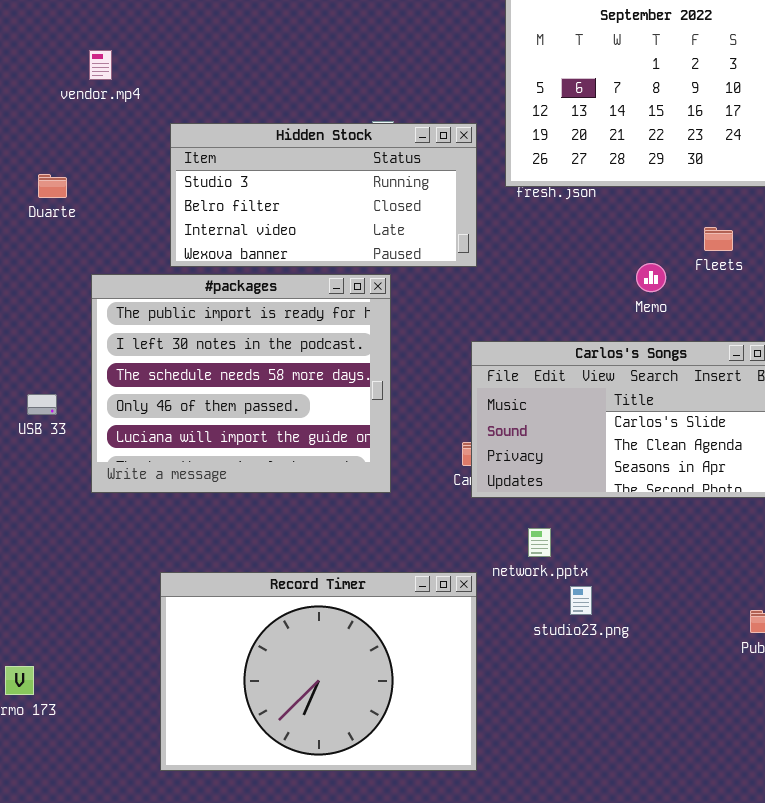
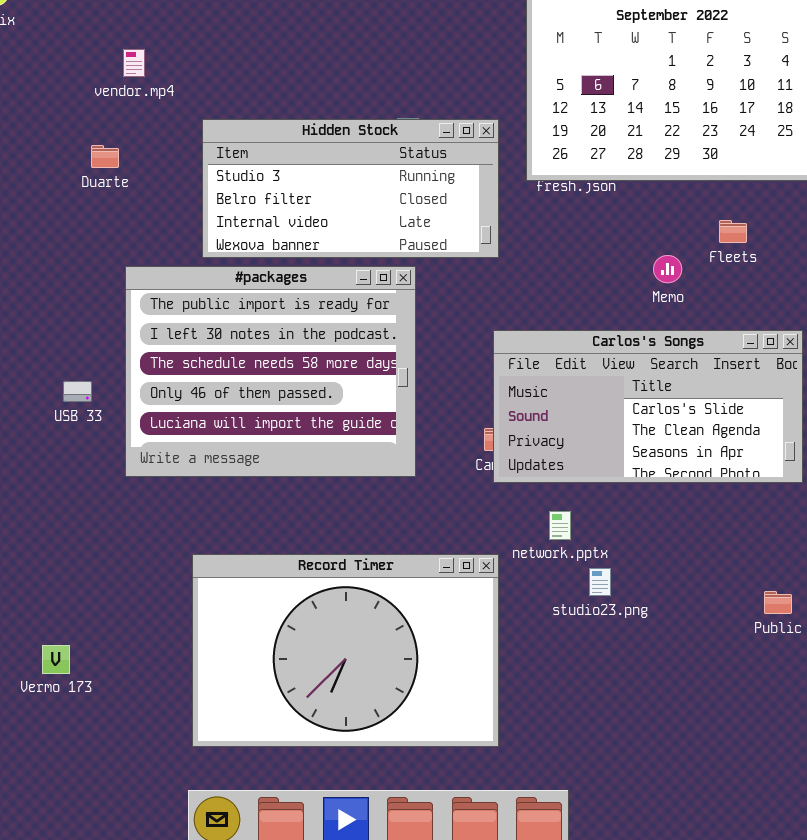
Duarte: [38,174,67,198] -> [91,145,119,168], moved

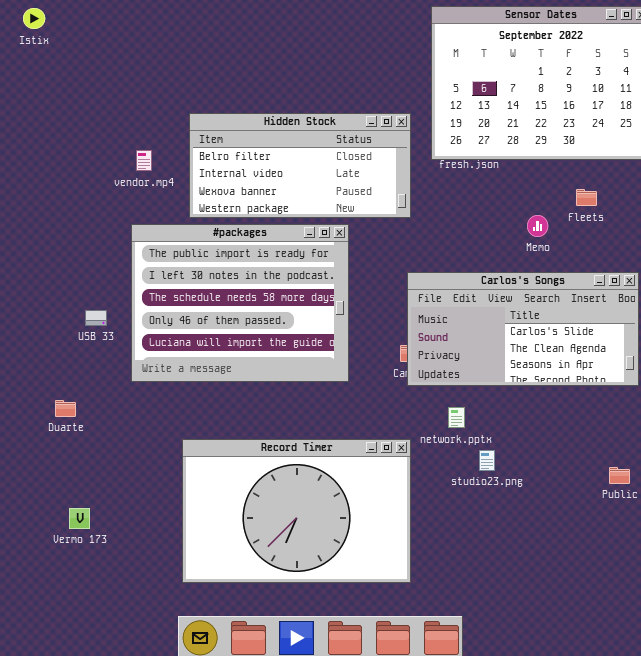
vendor.mp4: [123,49,145,77] -> [136,150,152,171], moved
Hidden Stock: [202,119,499,258] -> [189,113,411,218], scrolled down 1 row
Duarte: [91,145,119,168] -> [55,400,76,417], moved

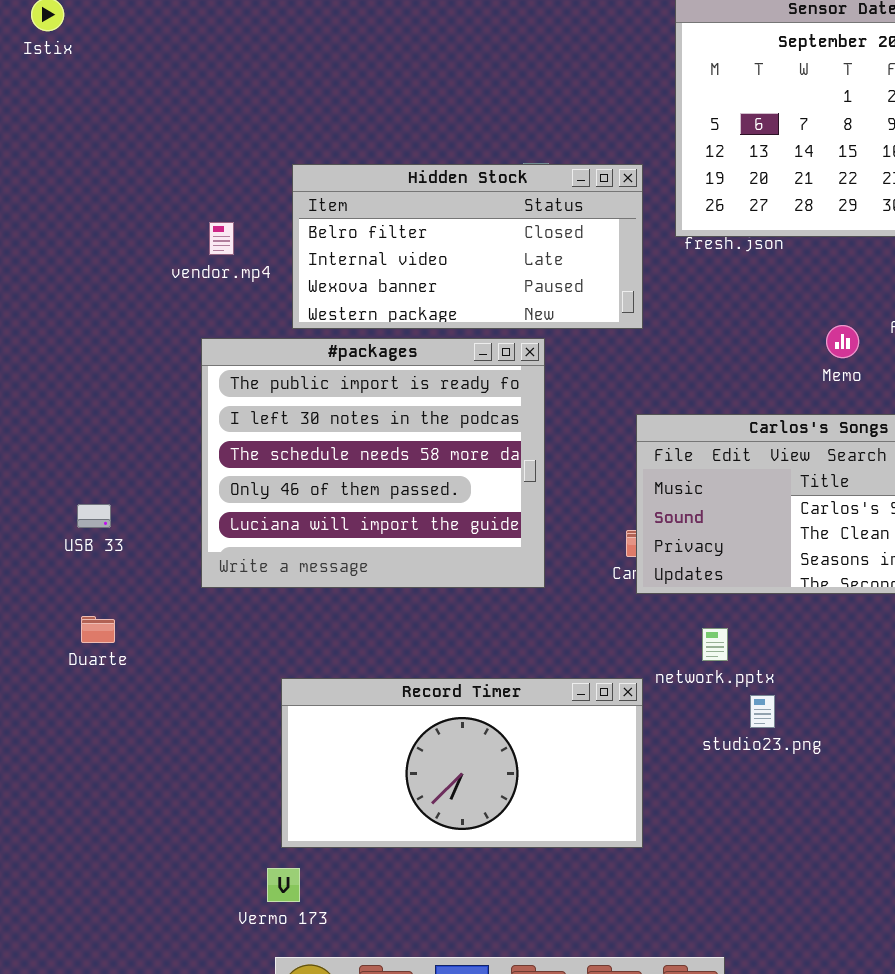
USB 33: [85,310,107,326] -> [77,504,111,528], moved
Record Timer: [182,439,411,583] -> [281,678,643,848], resized
Vermo 173: [69,508,90,529] -> [267,868,300,902], moved

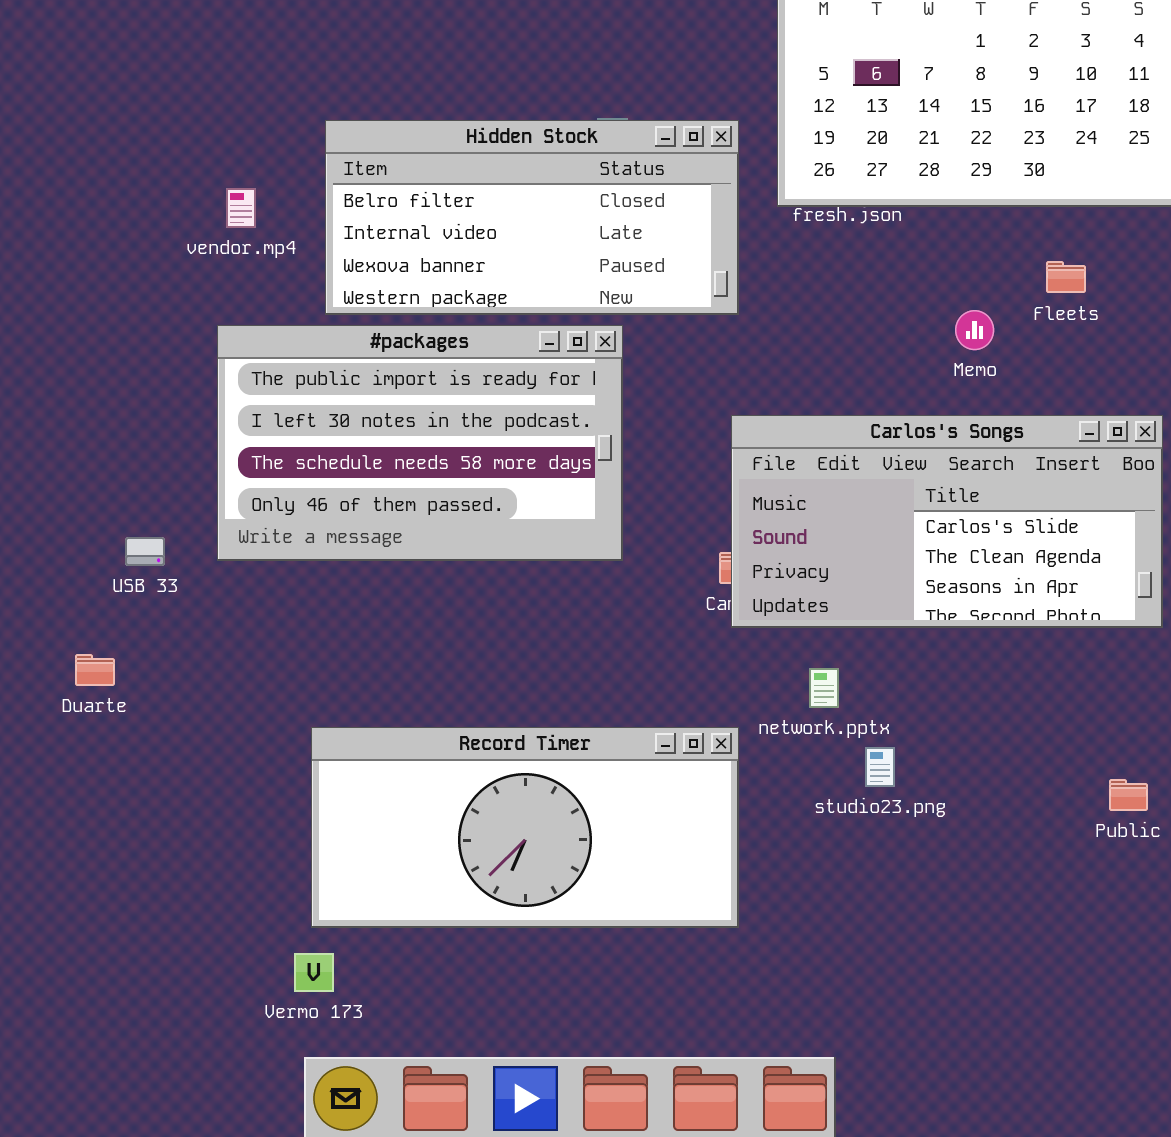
#packages: [201,338,545,588] -> [217,325,623,561], resized
USB 33: [77,504,111,528] -> [125,537,165,566], moved

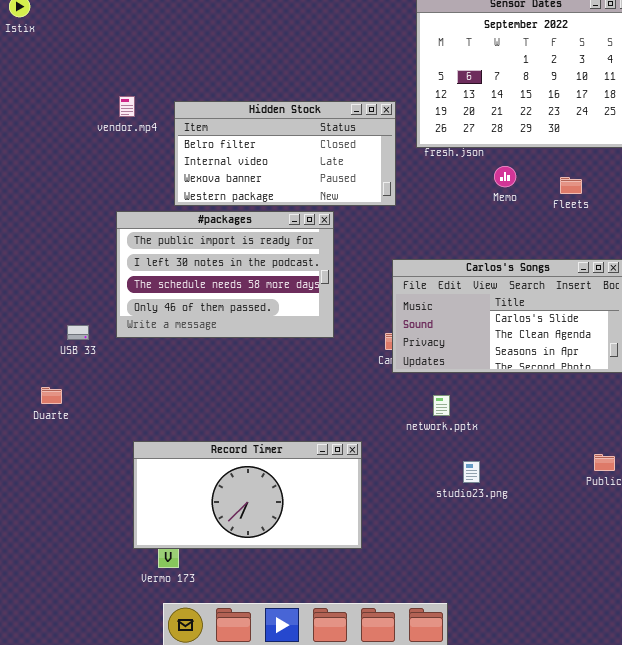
vendor.mp4: [226,188,256,228] -> [119,96,135,117], moved
Memo: [955,310,994,350] -> [494,166,516,187], moved
Record Timer: [311,727,739,928] -> [133,441,362,549], moved
studio23.png: [865,747,895,787] -> [463,461,480,483], moved

